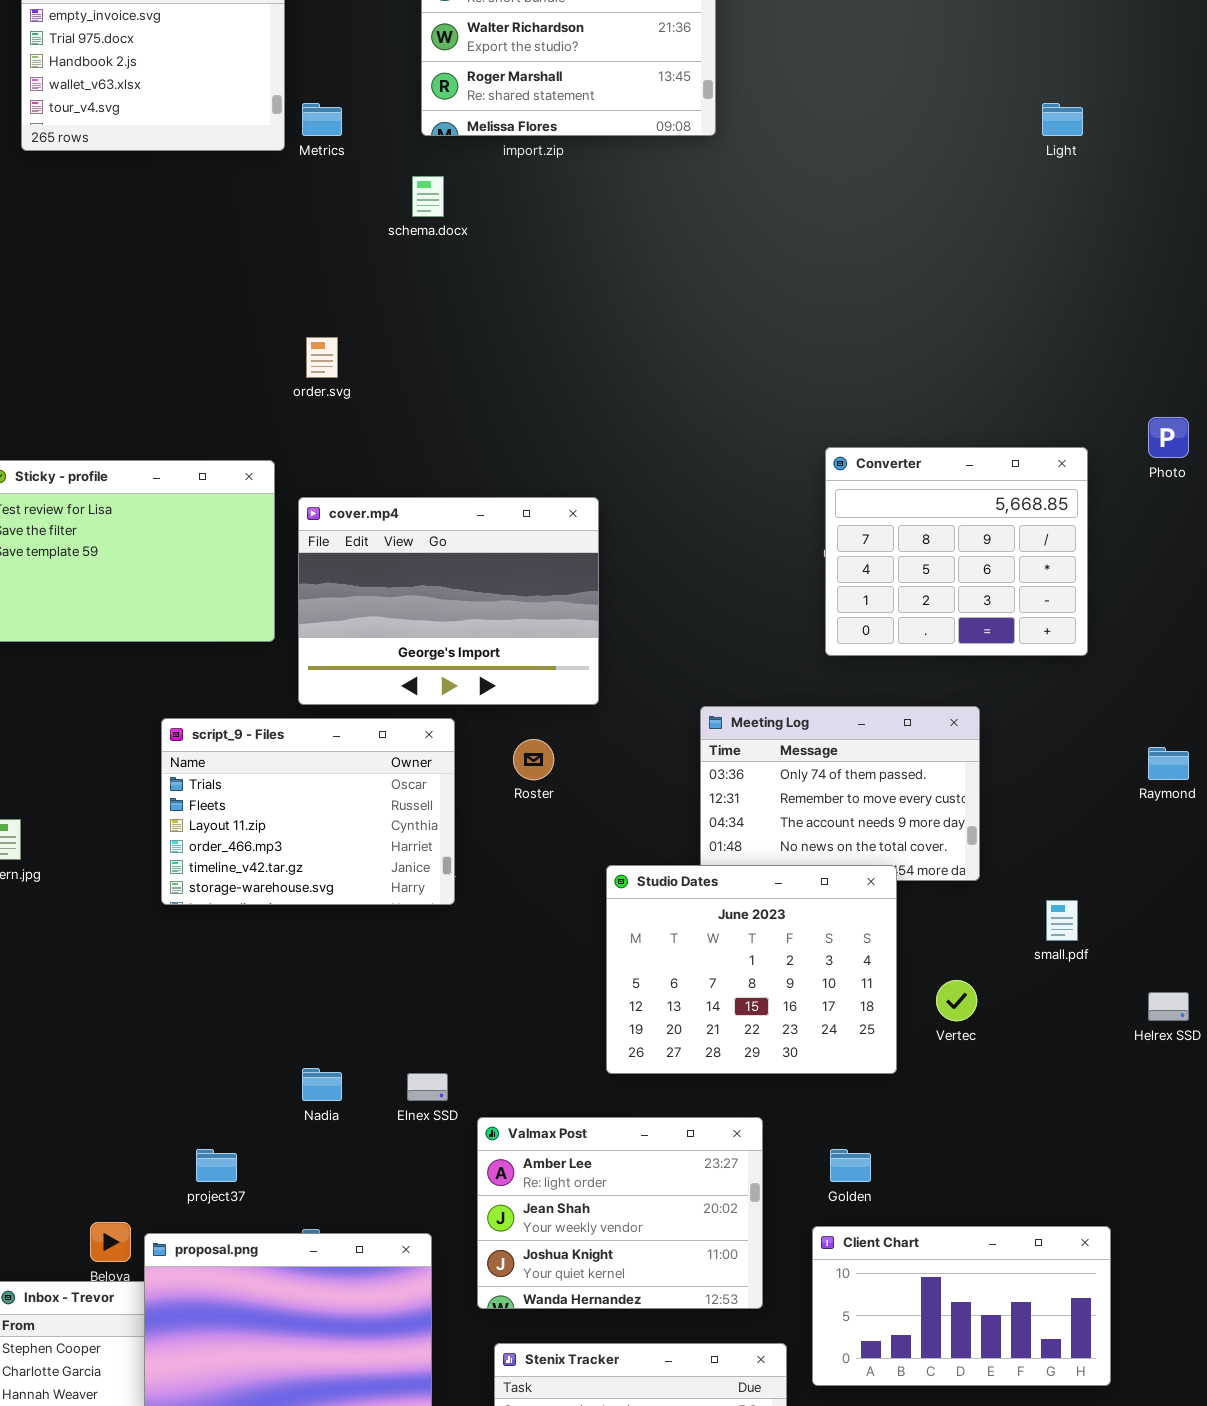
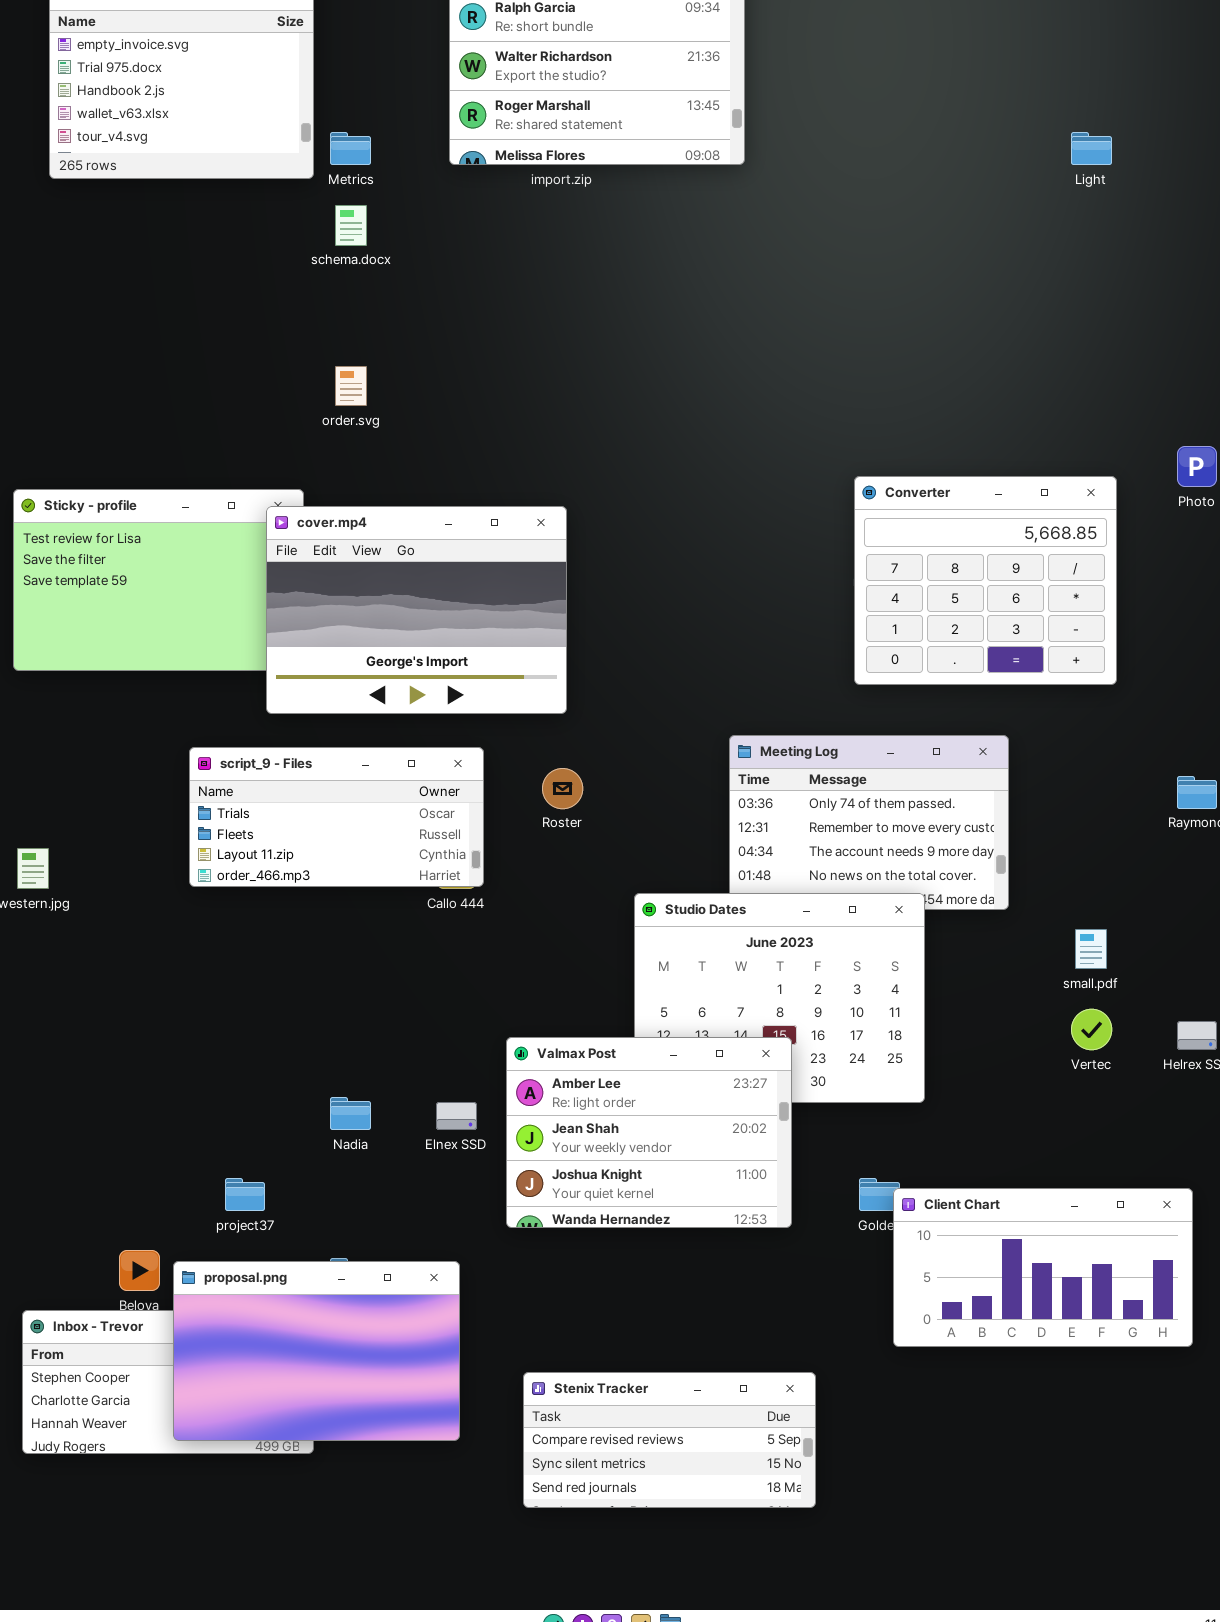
schema.docx: [412,176,444,217] -> [335,205,367,246], moved
cover.mp4: [298,497,599,705] -> [266,506,567,714], moved
script_9 - Files: [161,718,455,905] -> [189,747,484,887], resized
Vertec: [936,980,977,1021] -> [1071,1009,1112,1050], moved
Valmax Post: [477,1117,763,1309] -> [506,1037,792,1228], moved
Client Chart: [812,1226,1111,1386] -> [893,1188,1193,1347], moved

